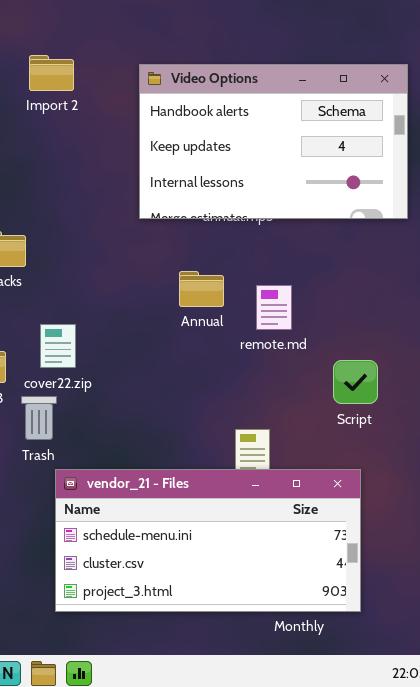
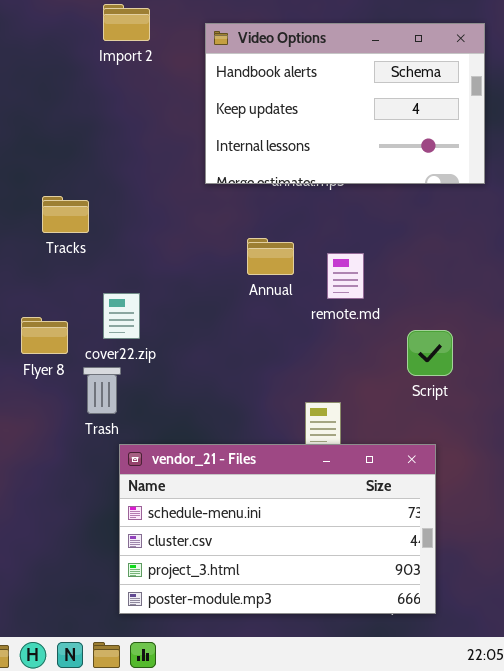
Import 2: [29,55,74,91] -> [103,4,150,41], moved
vendor_21 - Files: [55,469,361,612] -> [119,444,436,614], resized

